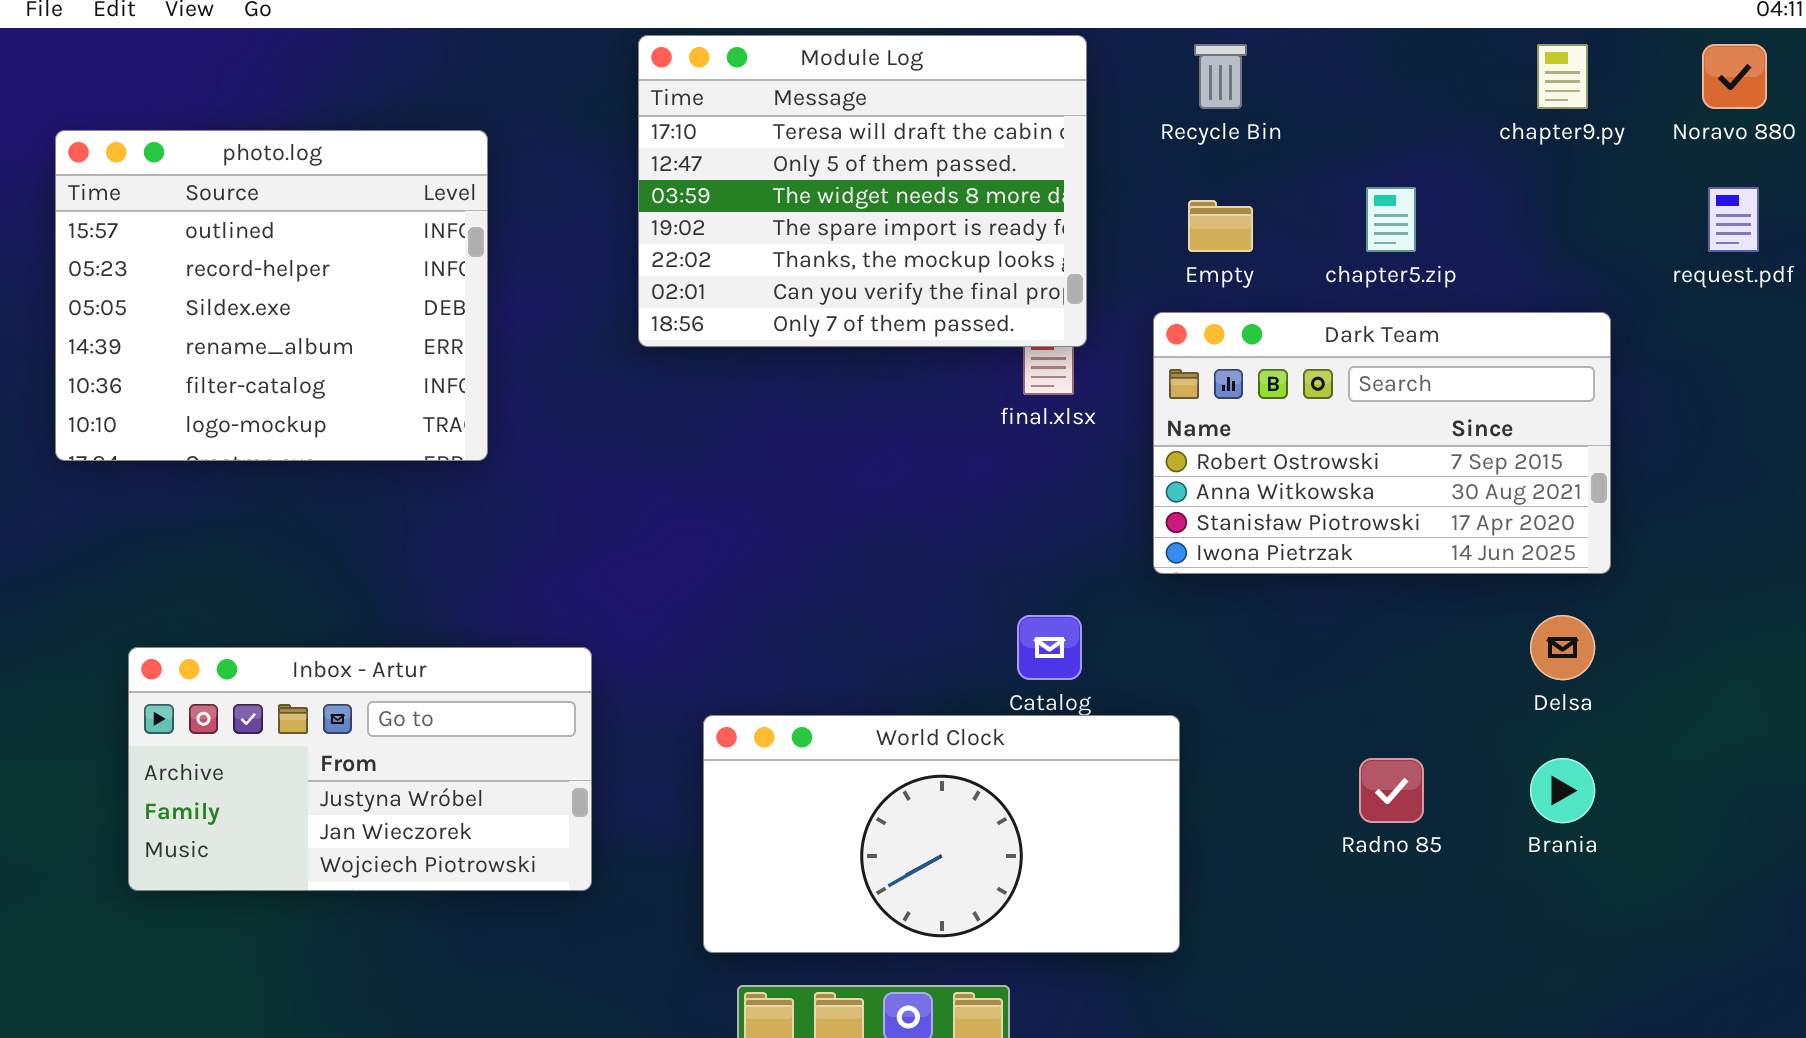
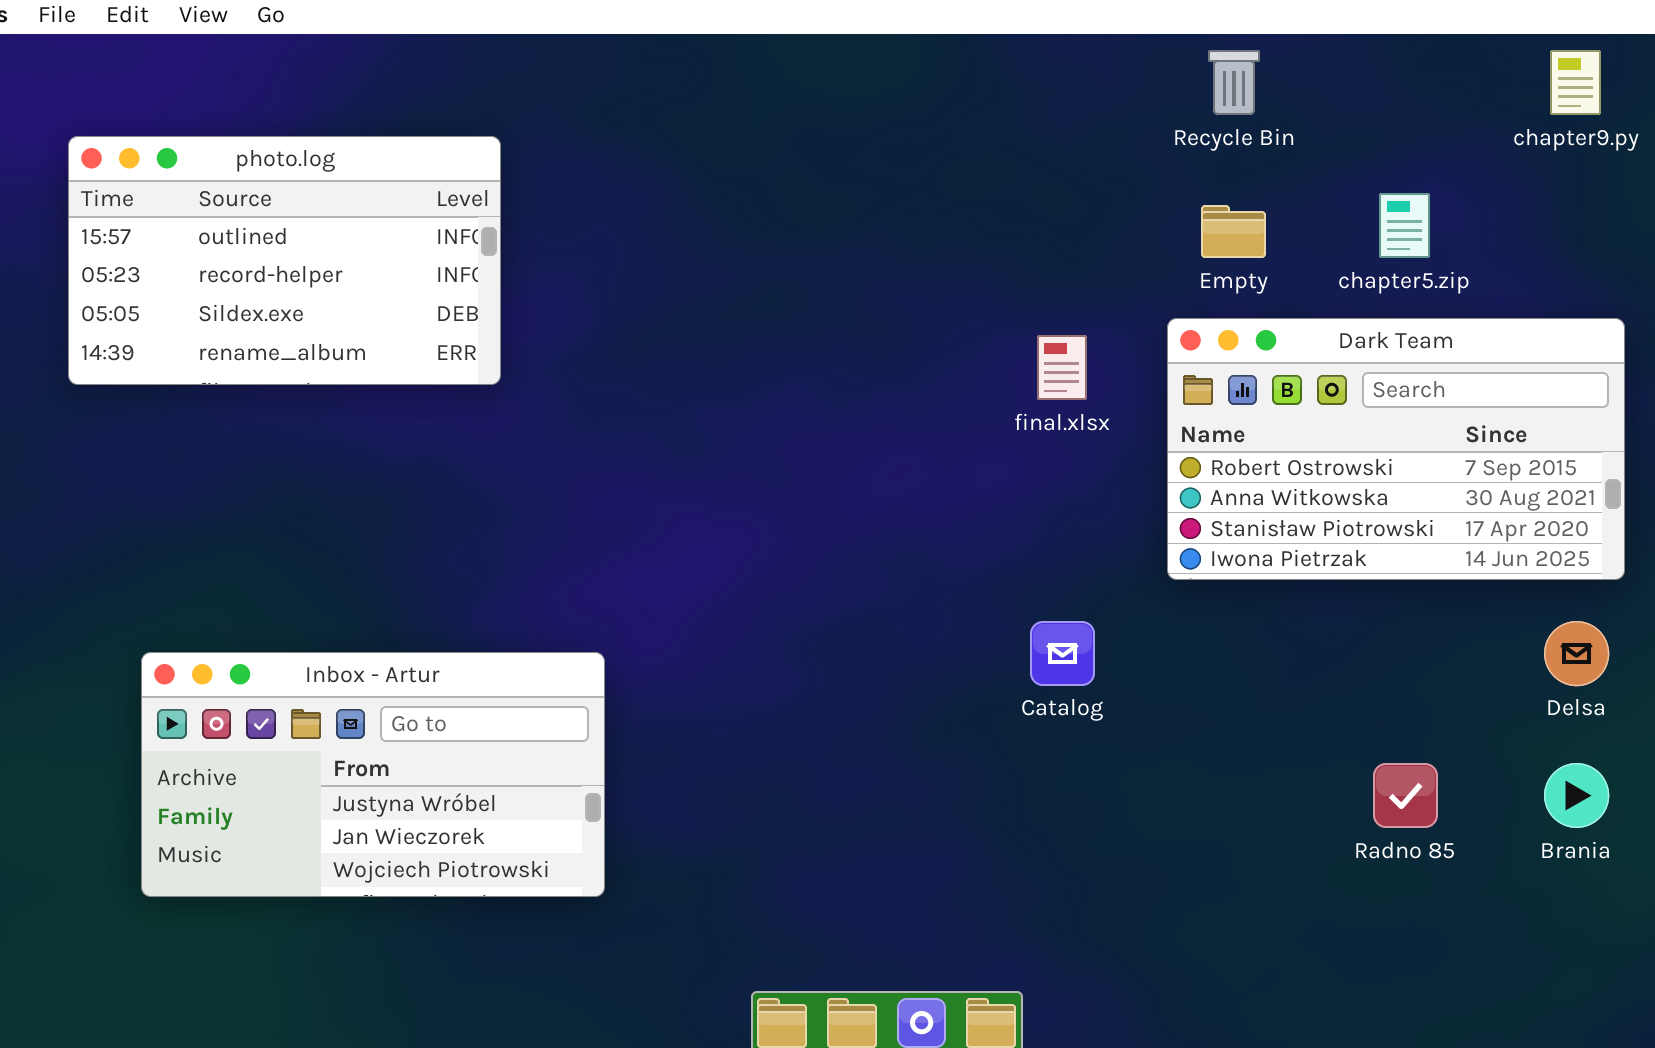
Module Log: [638,35,1087,347] -> none, closed
photo.log: [55,130,488,461] -> [68,136,501,385], resized
World Clock: [703,715,1180,953] -> none, closed

